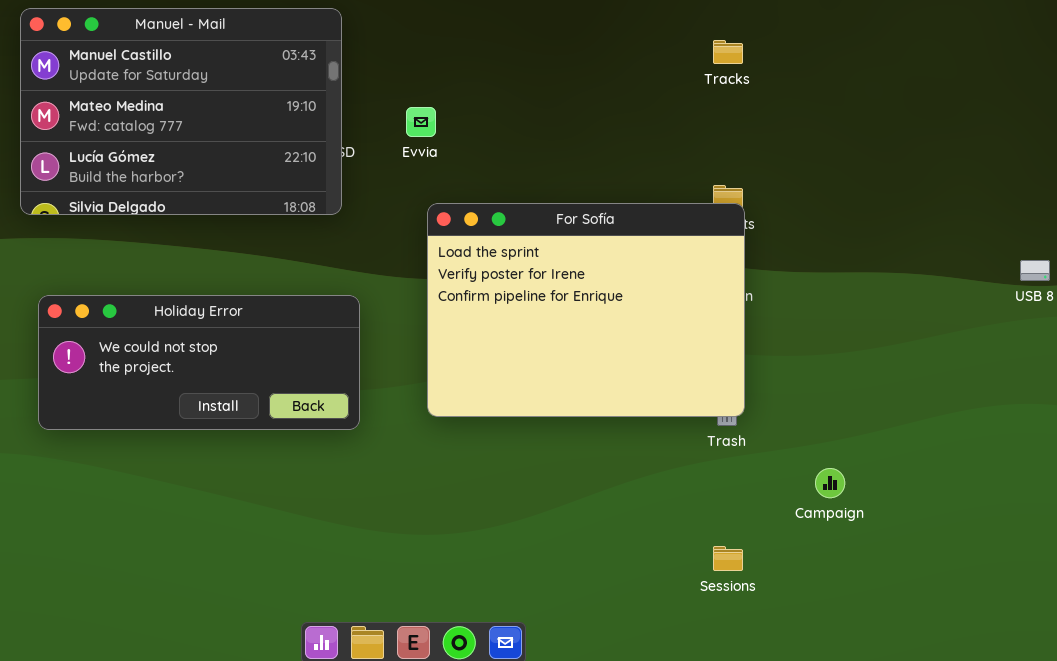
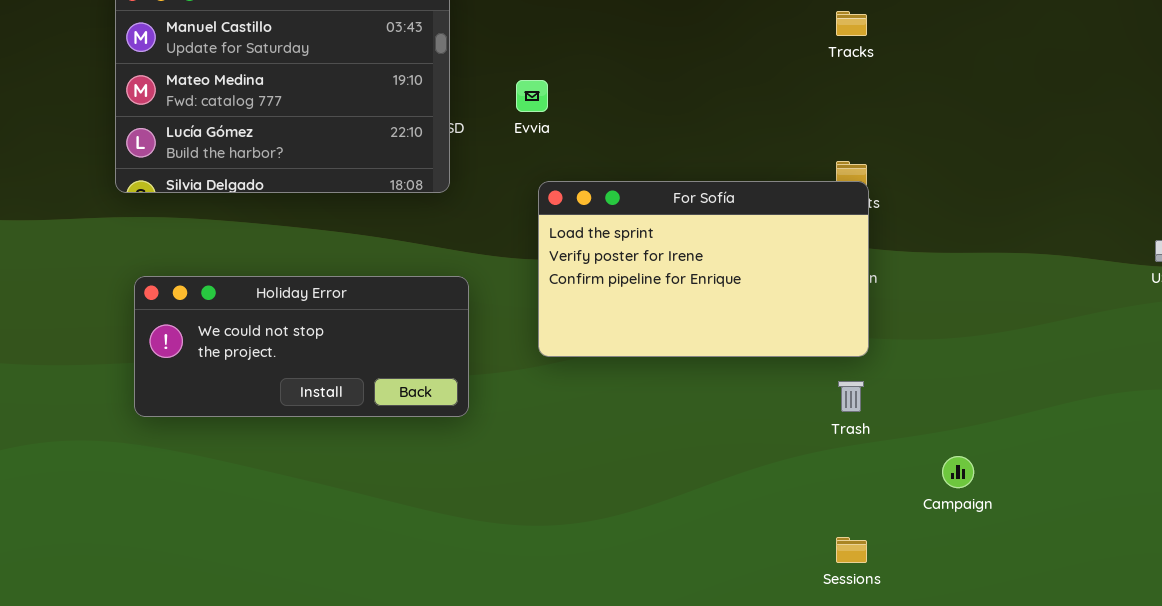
For Sofía: [427,203,745,417] -> [538,181,869,357], resized

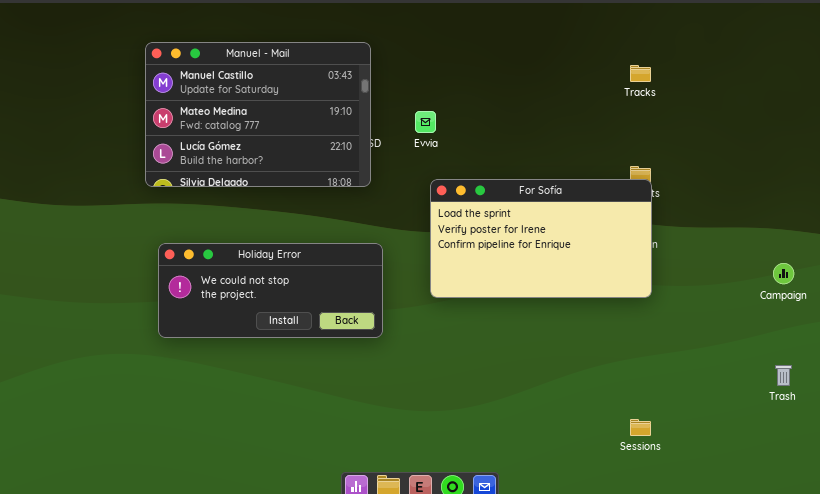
Trash: [838,381,864,412] -> [775,365,792,386], moved
Campaign: [942,456,974,488] -> [773,263,794,284], moved

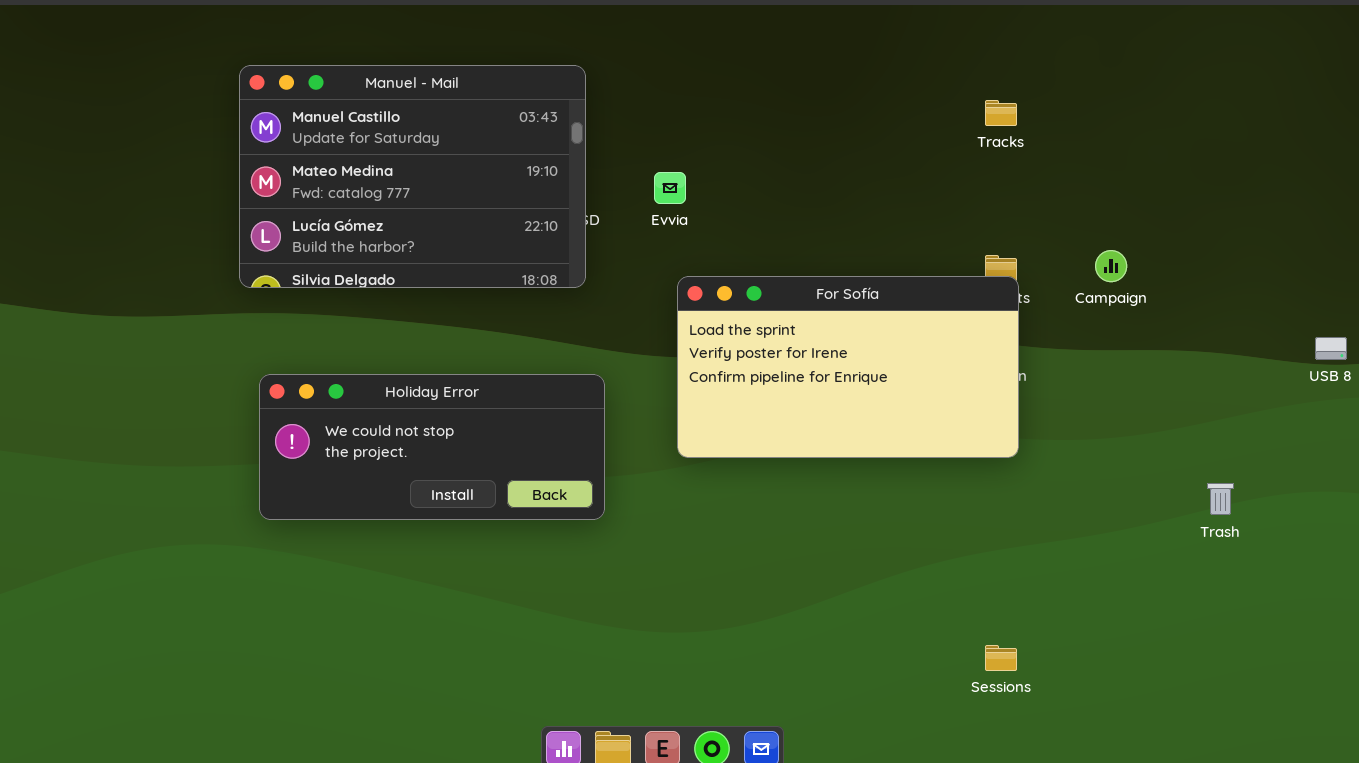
Campaign: [773,263,794,284] -> [1095,250,1127,282], moved
Trash: [775,365,792,386] -> [1207,483,1234,515], moved

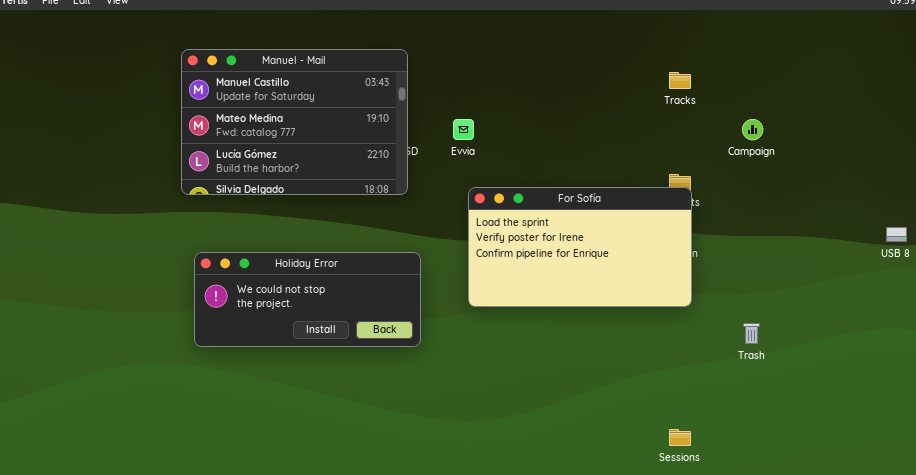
Campaign: [1095,250,1127,282] -> [742,119,763,140], moved
Trash: [1207,483,1234,515] -> [743,323,760,344], moved

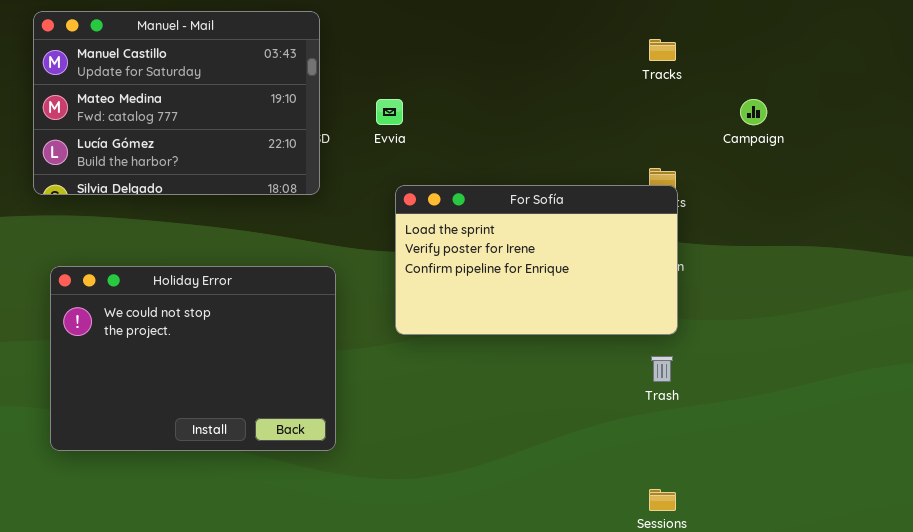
Holiday Error: [194,252,421,347] -> [50,266,336,451], resized
Trash: [743,323,760,344] -> [651,356,673,382], moved

